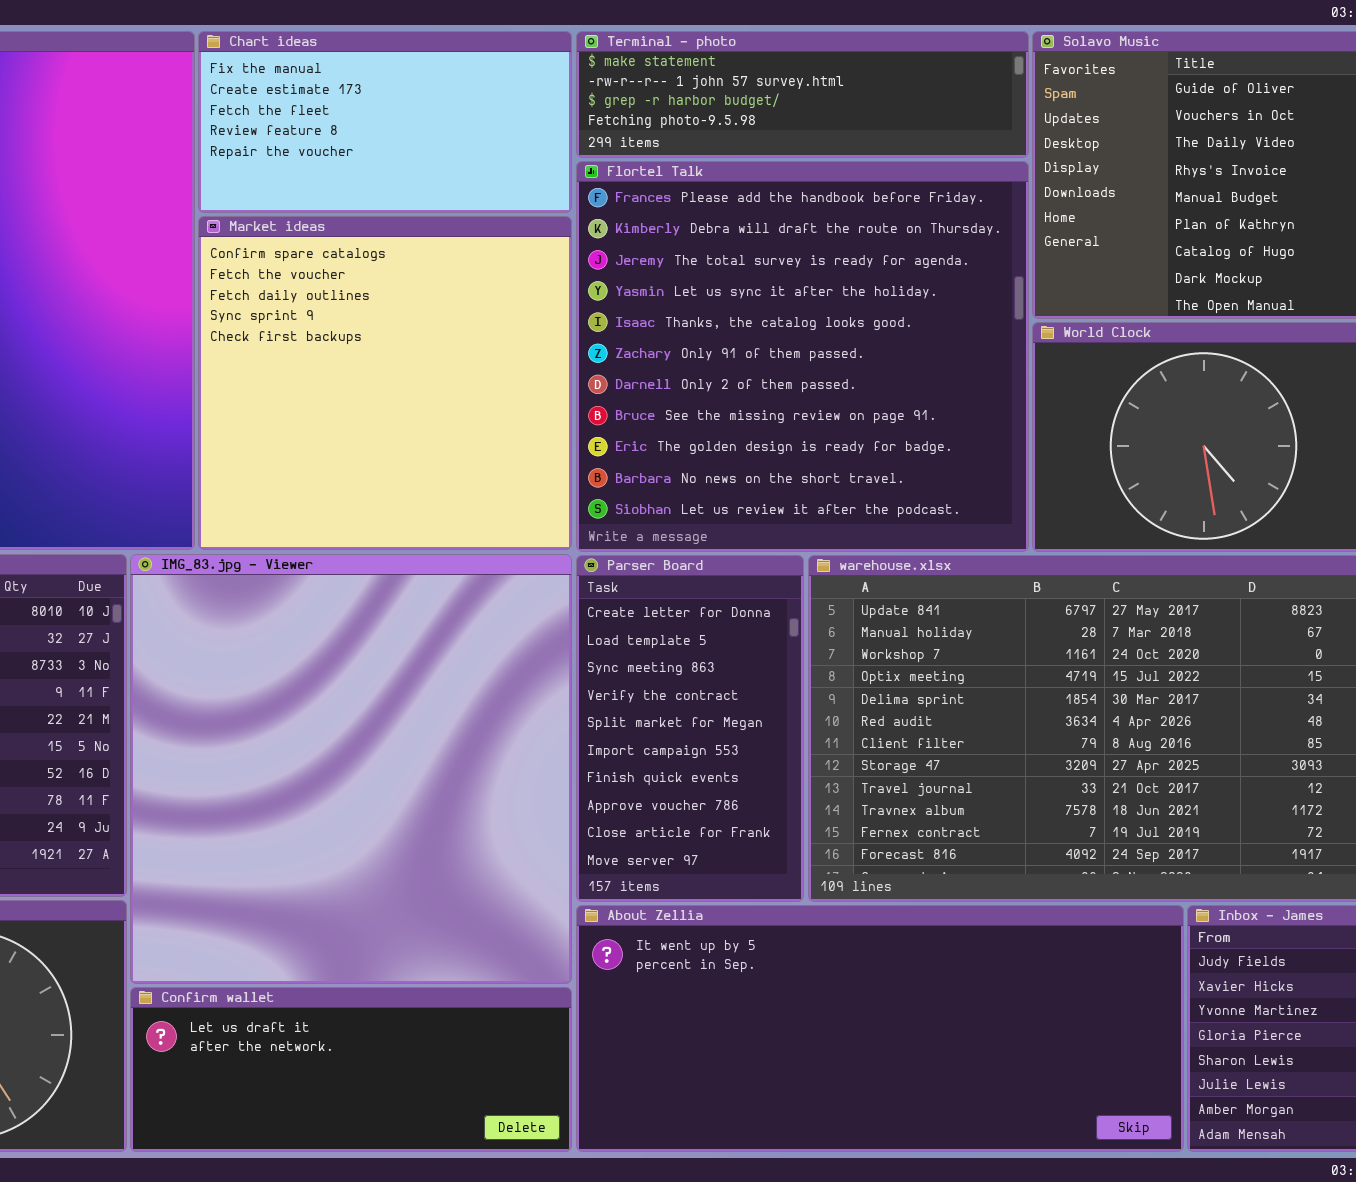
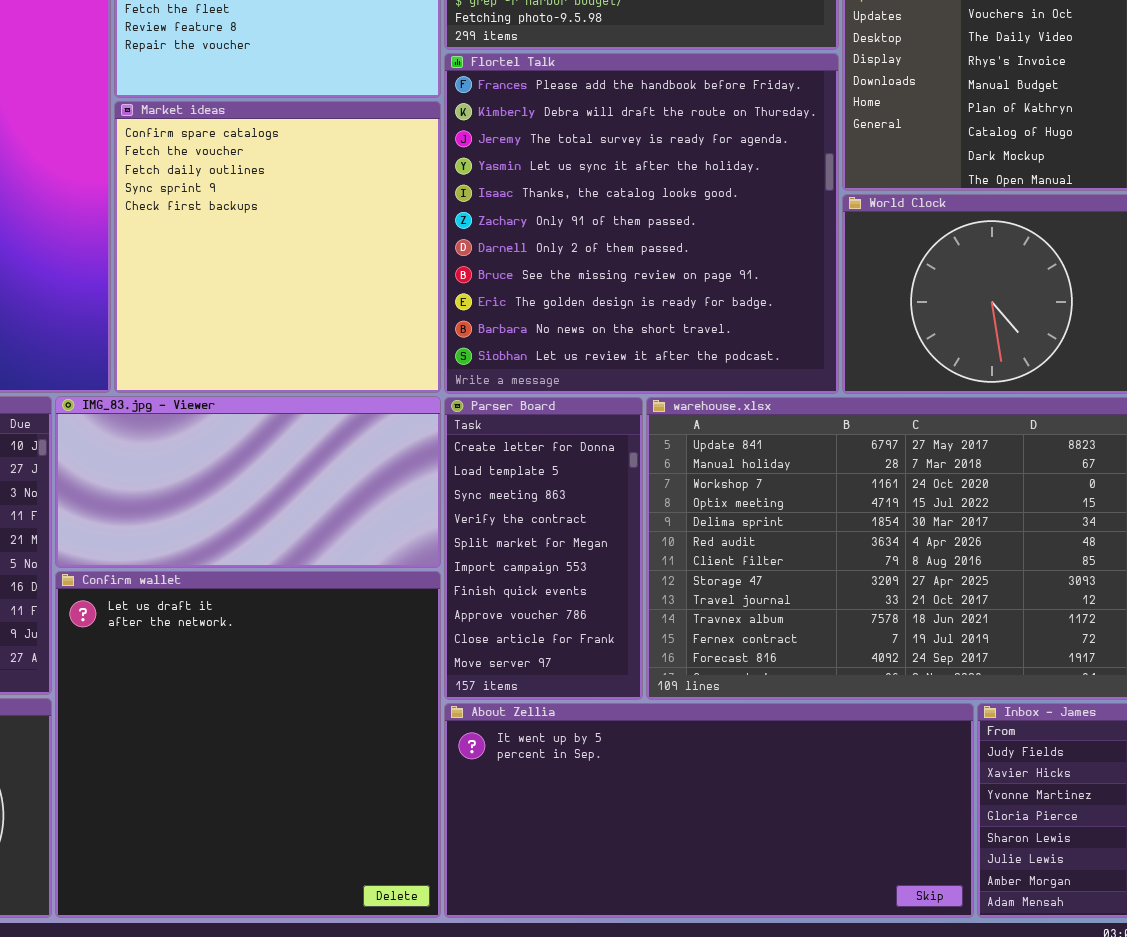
IMG_83.jpg - Viewer: [130,554,572,984] -> [55,396,441,568], resized
Confirm wallet: [130,987,572,1152] -> [55,571,441,918], resized

